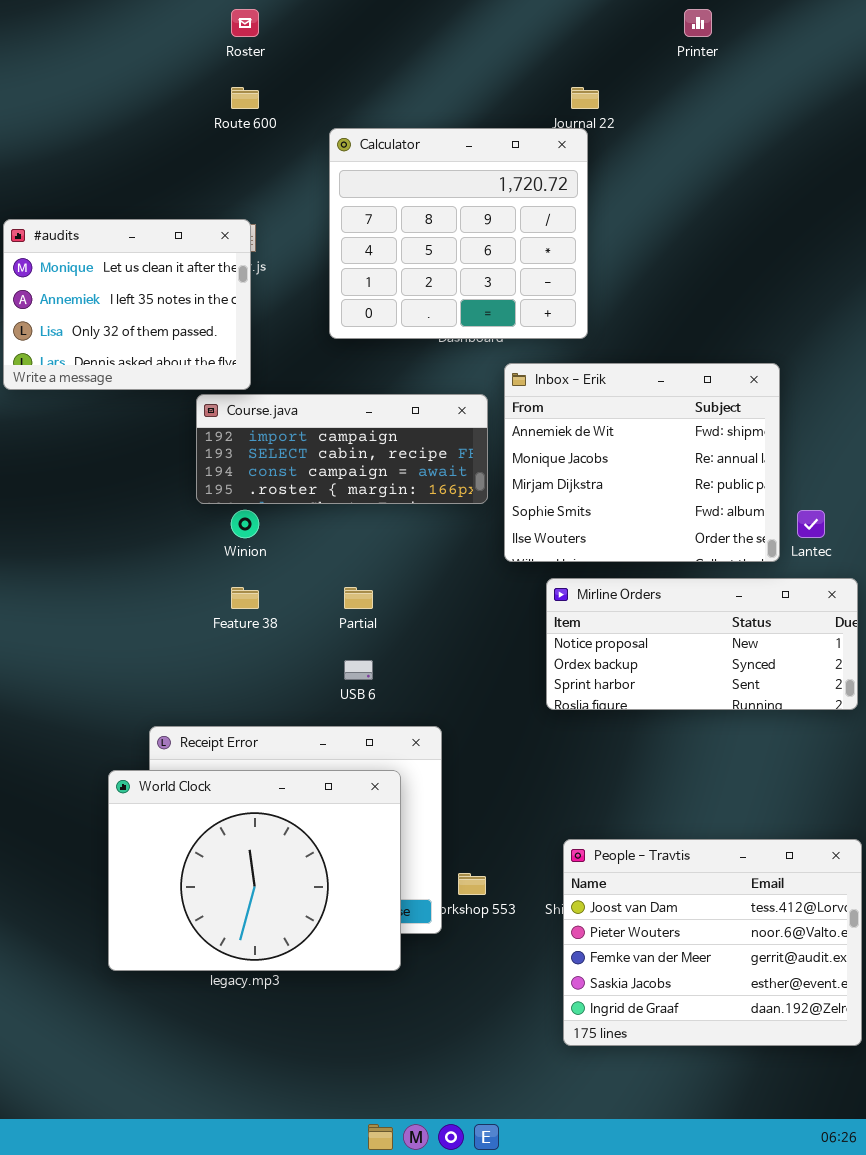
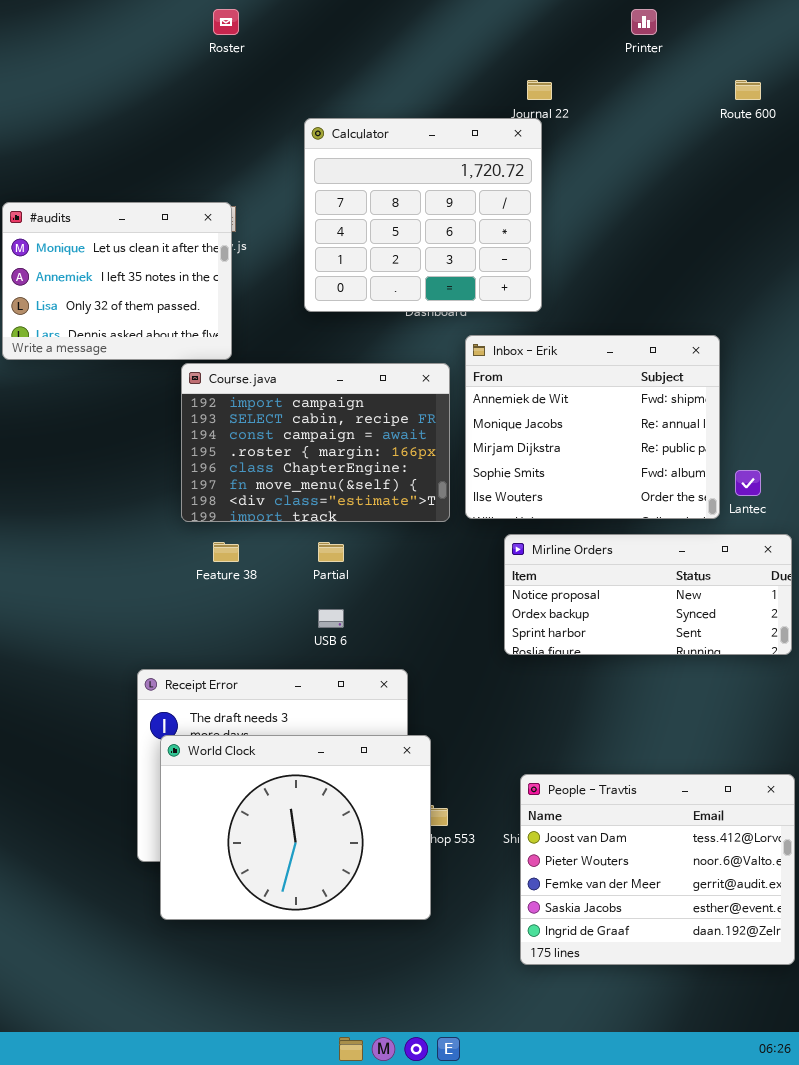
Route 600: [231,87,259,109] -> [735,80,761,100], moved
Course.java: [196,394,488,504] -> [181,363,450,522], resized
World Clock: [108,770,401,971] -> [160,735,431,920], moved

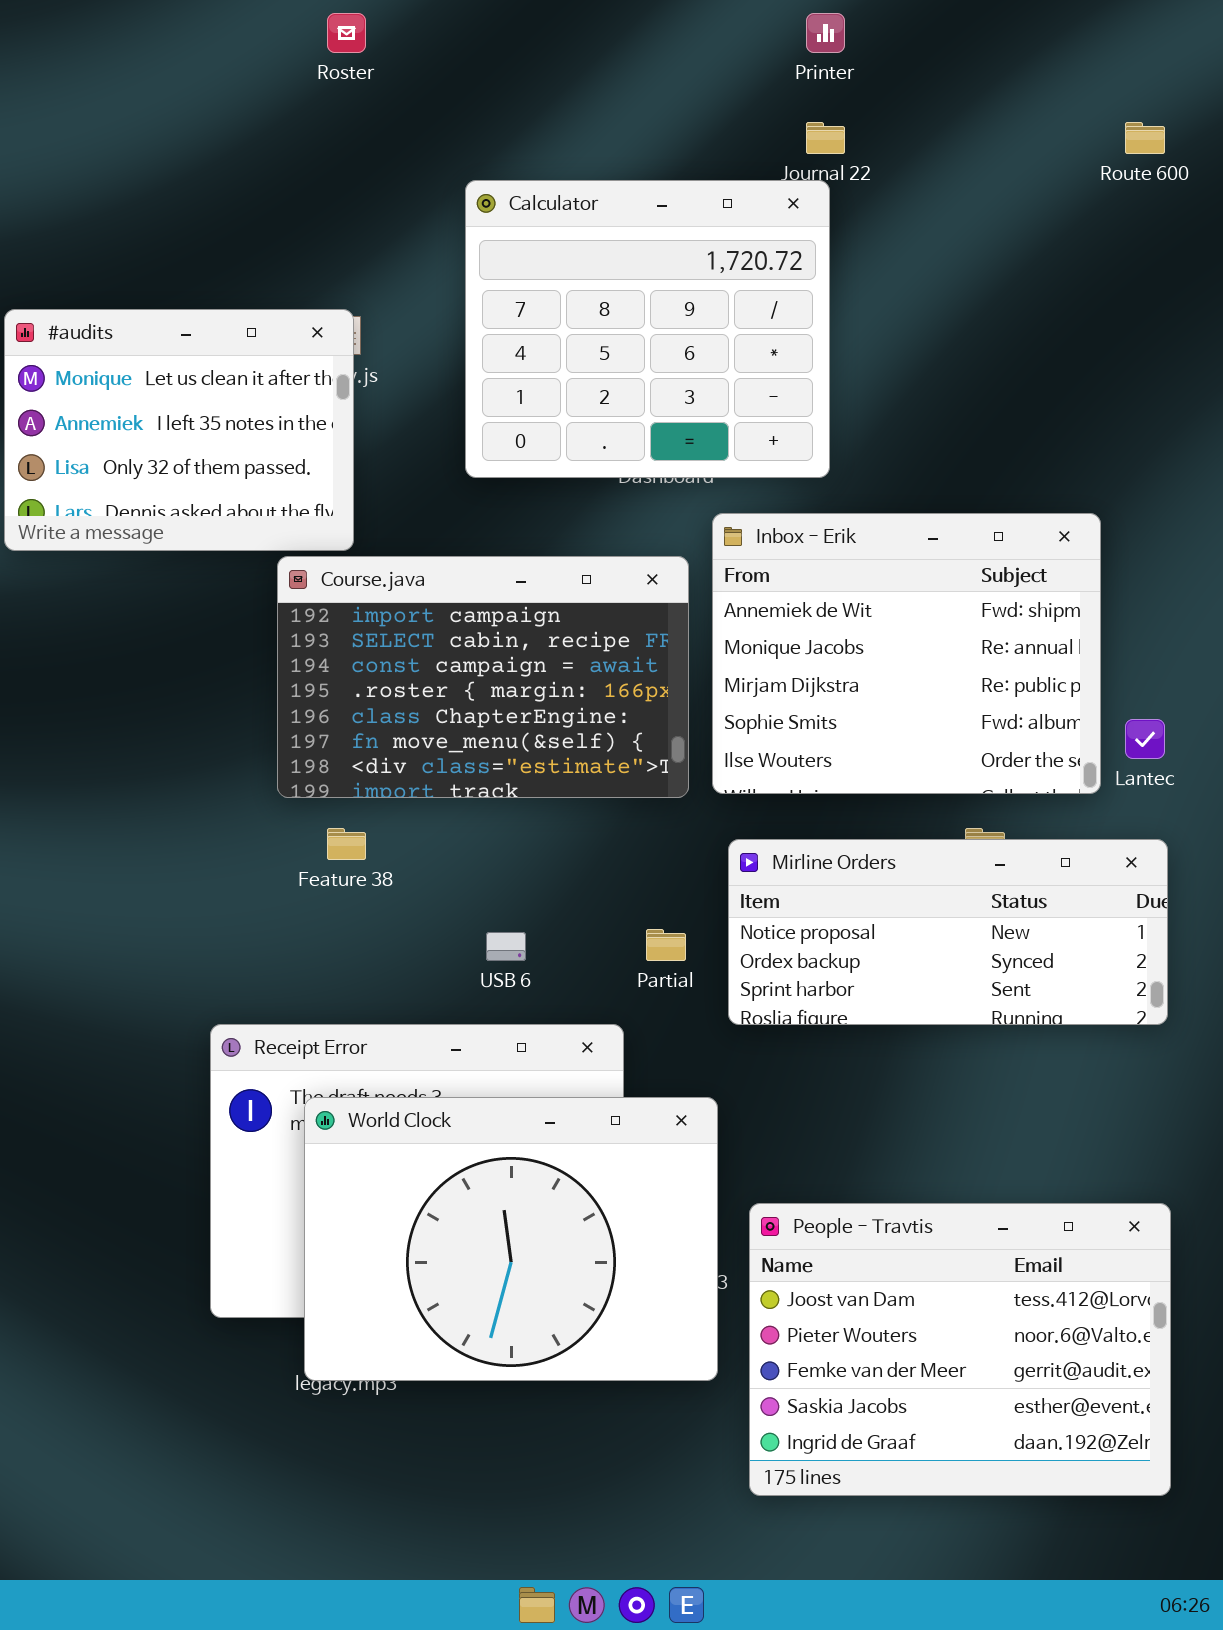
Printer: [631,9,657,35] -> [806,13,845,53], moved
Mirline Orders: [504,534,792,655] -> [728,839,1168,1025], moved
Partial: [318,542,344,562] -> [646,929,686,961], moved
World Clock: [160,735,431,920] -> [304,1097,718,1381], moved
People - Travtis: [520,774,795,965] -> [749,1203,1171,1496], moved

